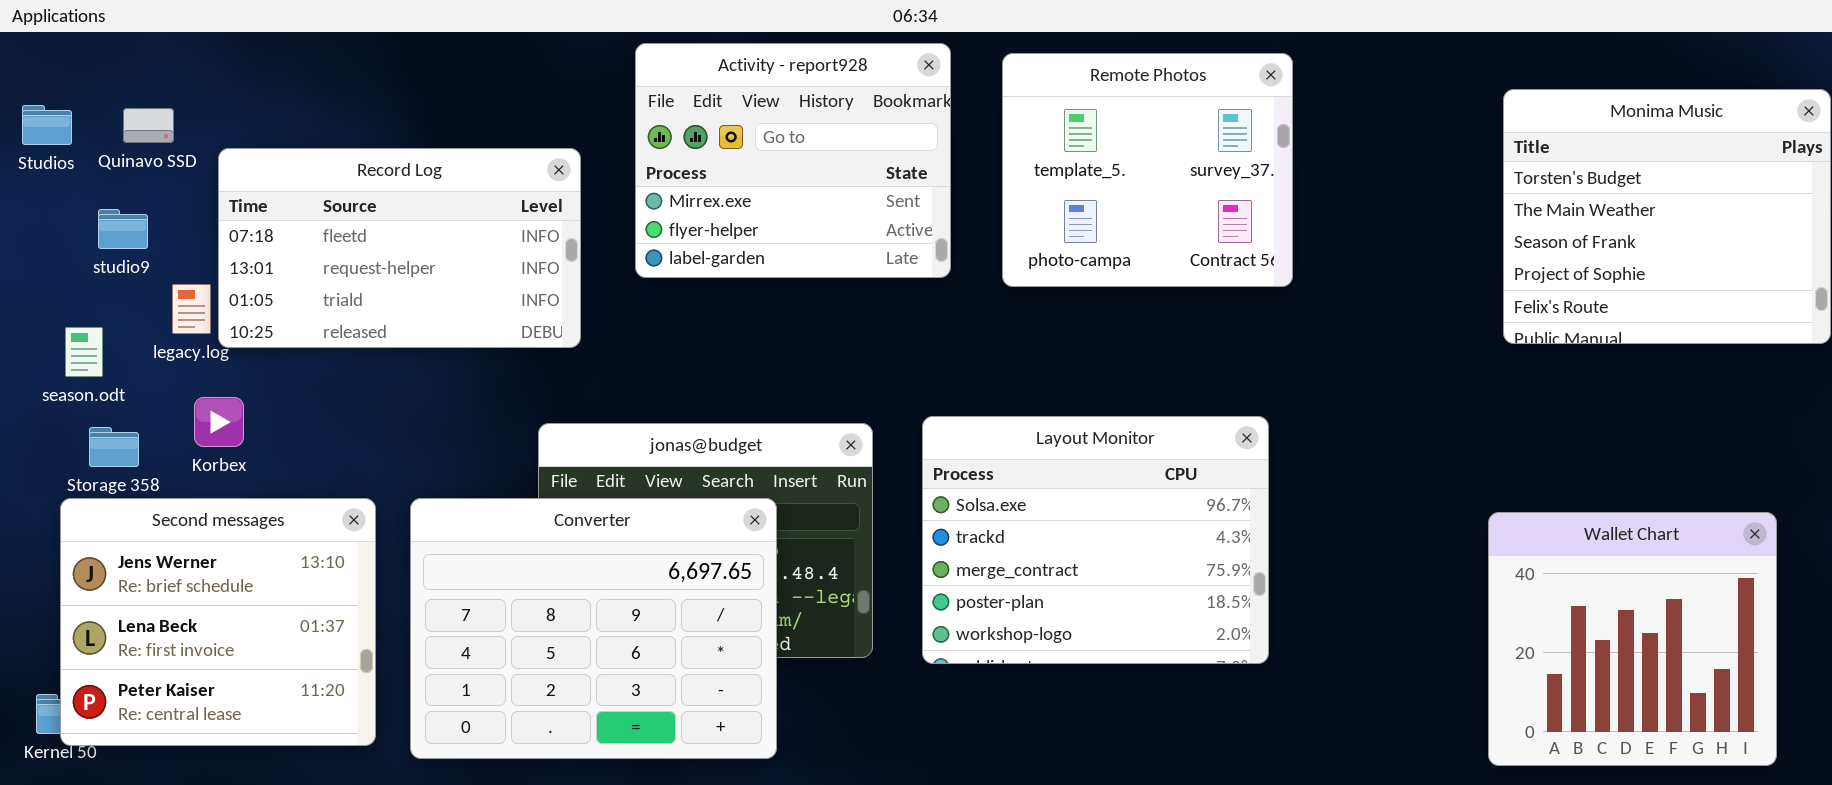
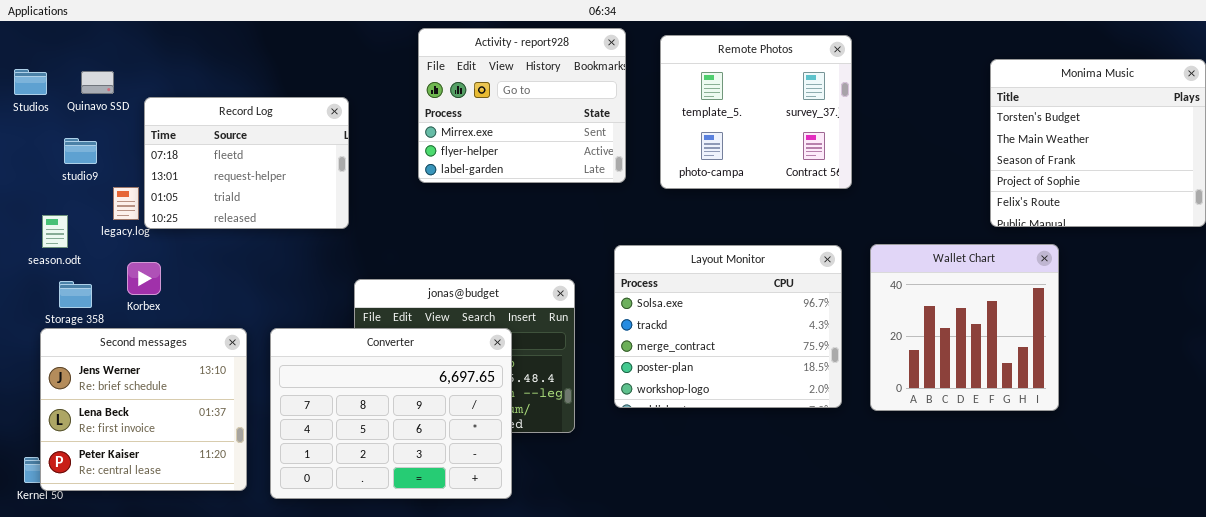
Record Log: [218,148,581,348] -> [144,97,349,229], resized
Layout Monitor: [922,416,1269,664] -> [614,245,842,408], moved
Wallet Chart: [1488,512,1777,766] -> [870,244,1059,411], moved

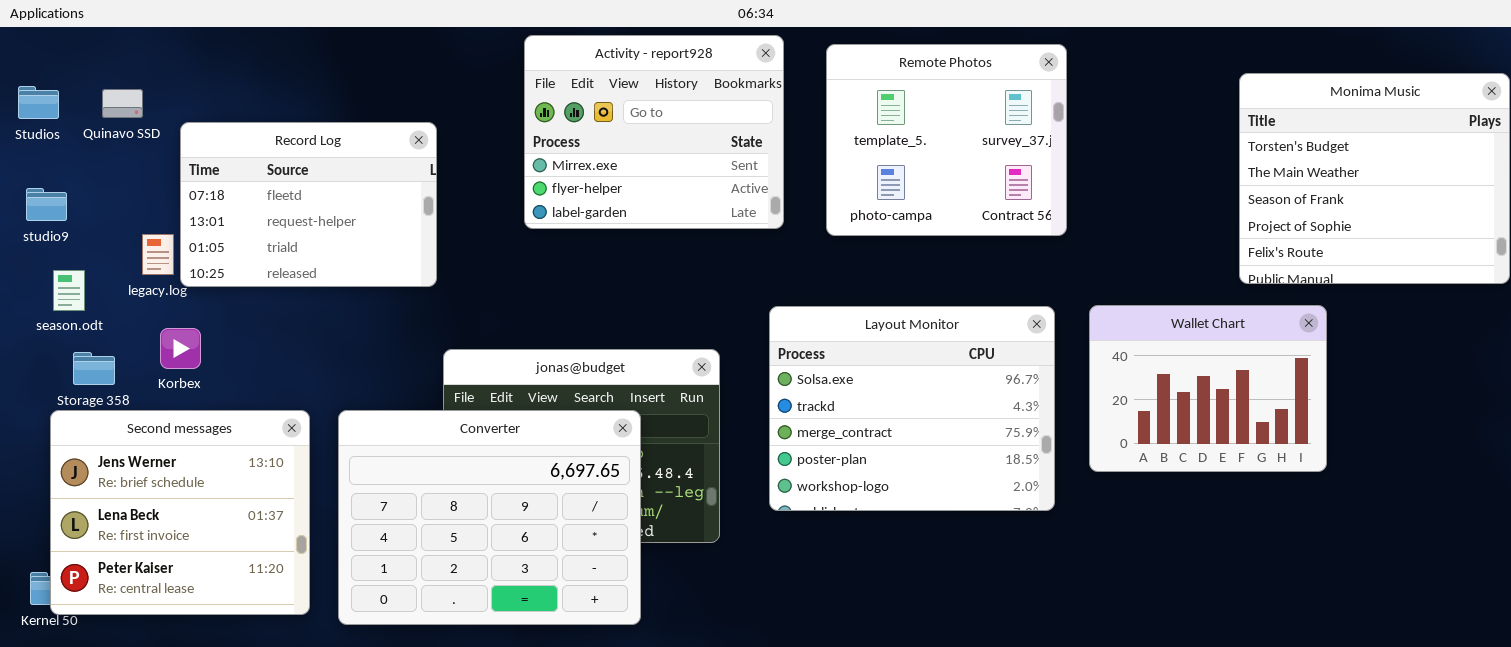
studio9: [64,138,97,164] -> [26,188,67,221], moved
Wallet Chart: [870,244,1059,411] -> [1089,305,1327,472], resized

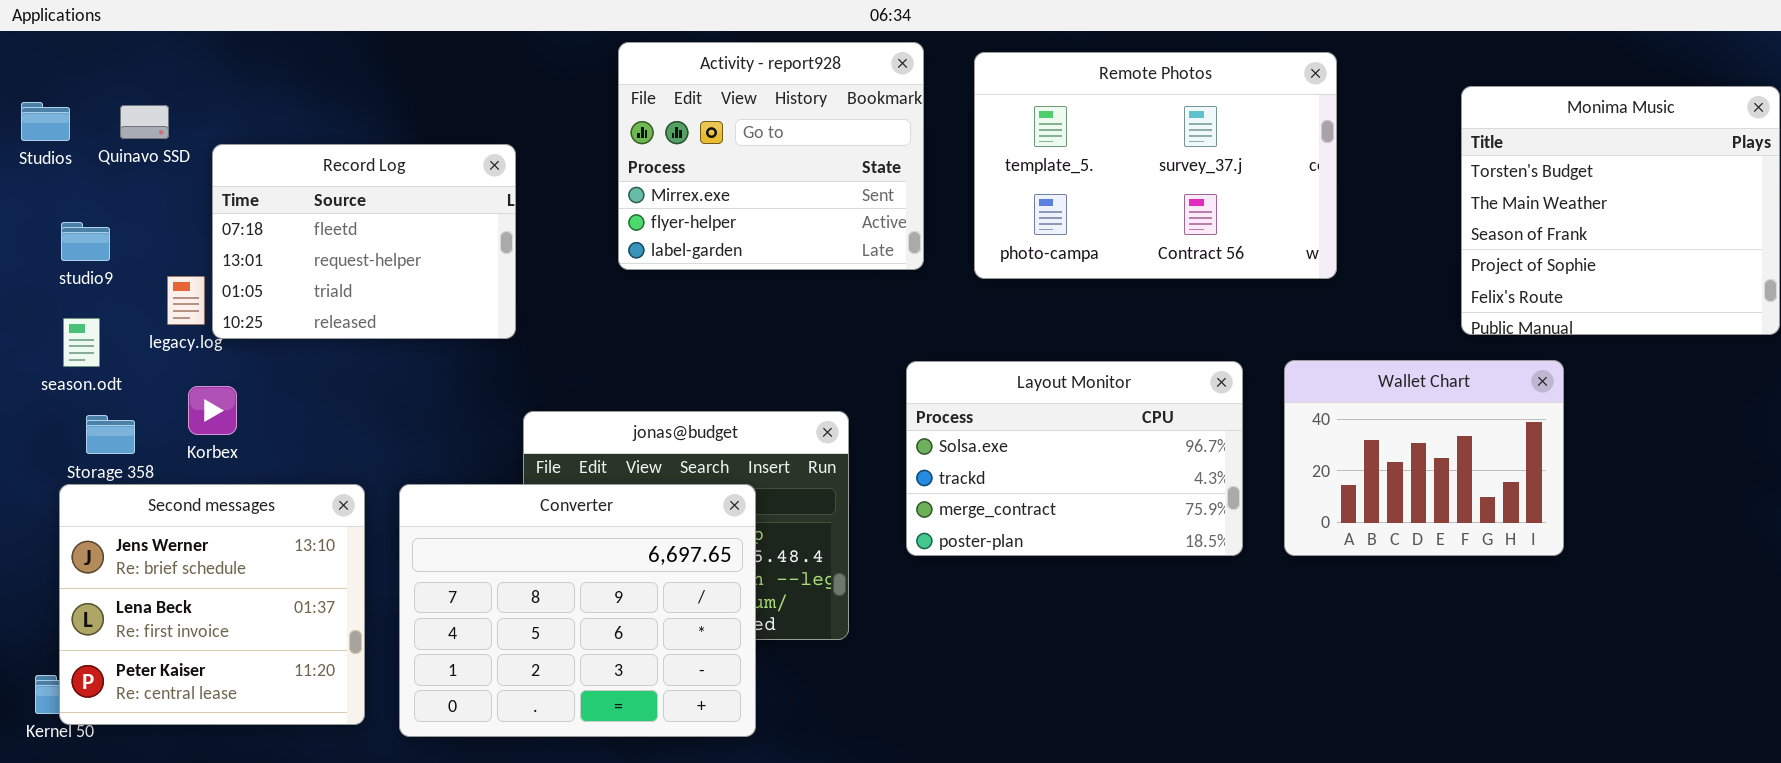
Remote Photos: [826,44,1067,236] -> [974,52,1337,279], resized
studio9: [26,188,67,221] -> [61,222,110,261], moved
Layout Monitor: [769,306,1055,511] -> [906,361,1243,556], resized

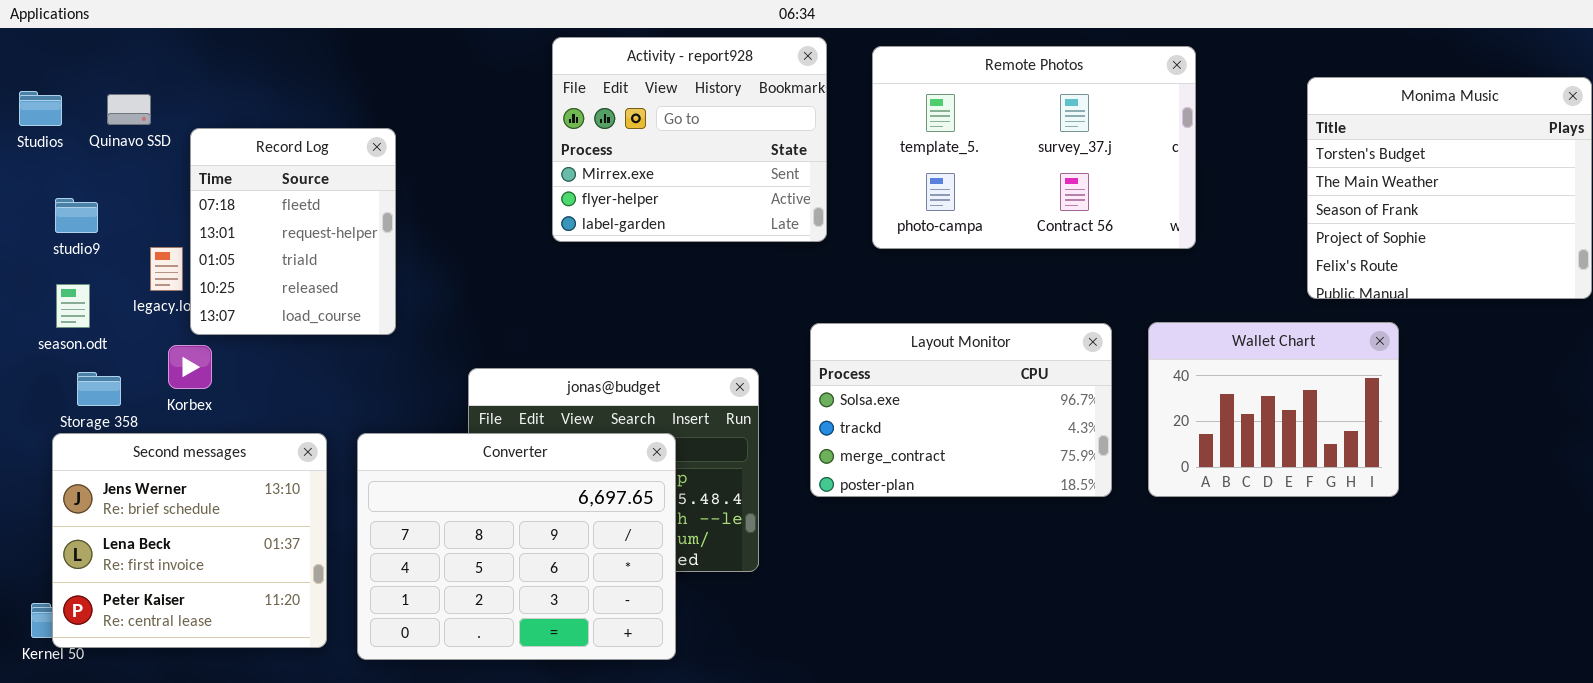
Record Log: [212,144,516,339] -> [190,128,396,335], resized

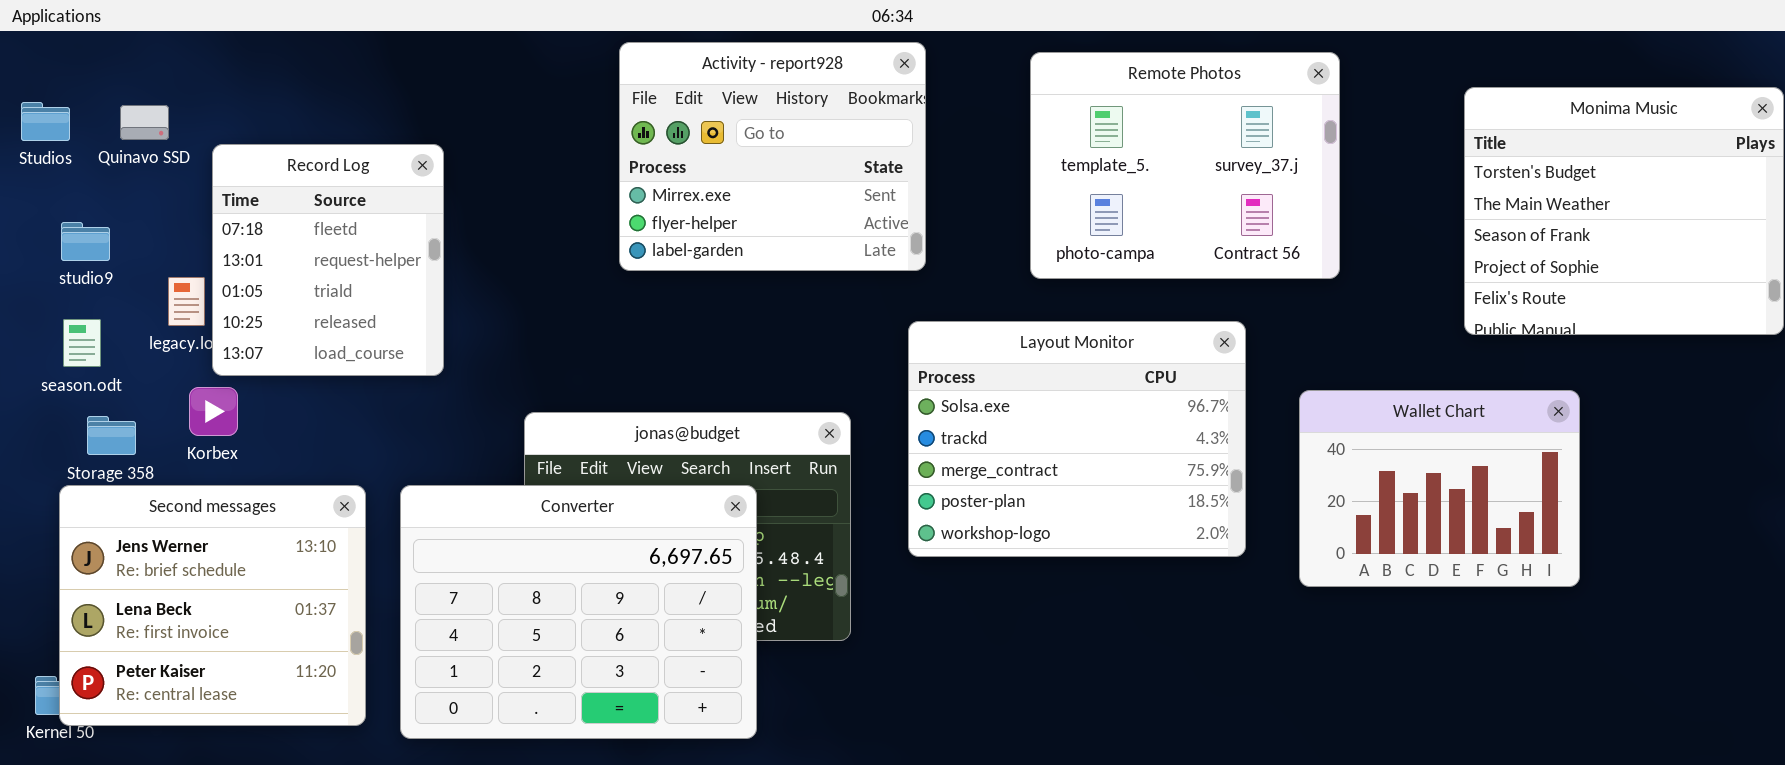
Remote Photos: [872,46,1196,249] -> [1030,52,1340,279], resized
Wallet Chart: [1148,322,1399,497] -> [1299,390,1580,587], moved
Layout Monitor: [810,323,1112,497] -> [908,321,1246,557], resized

